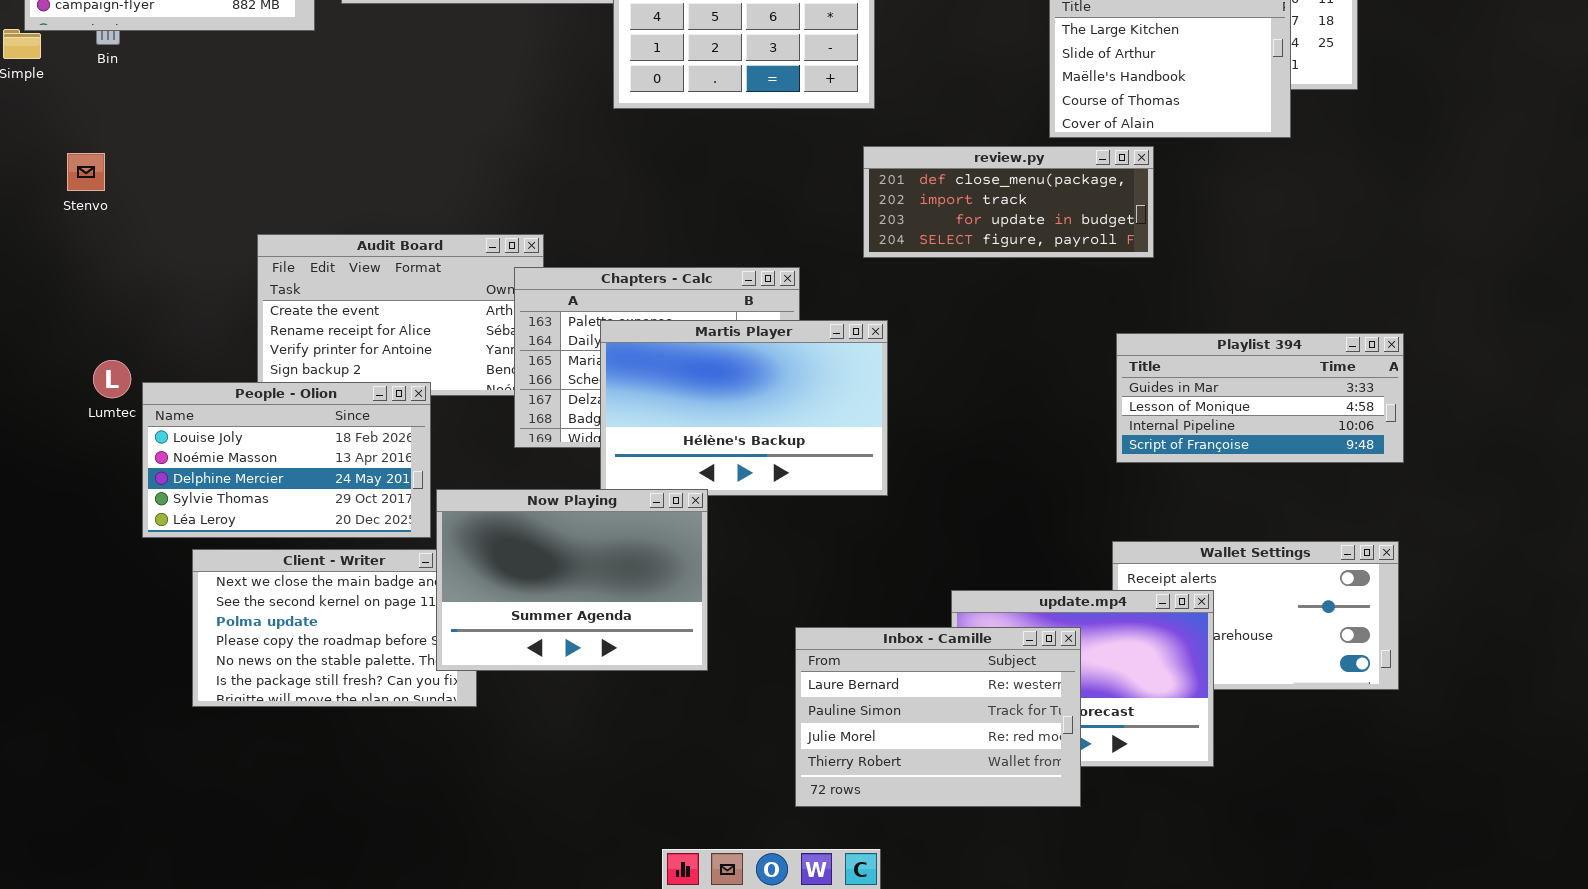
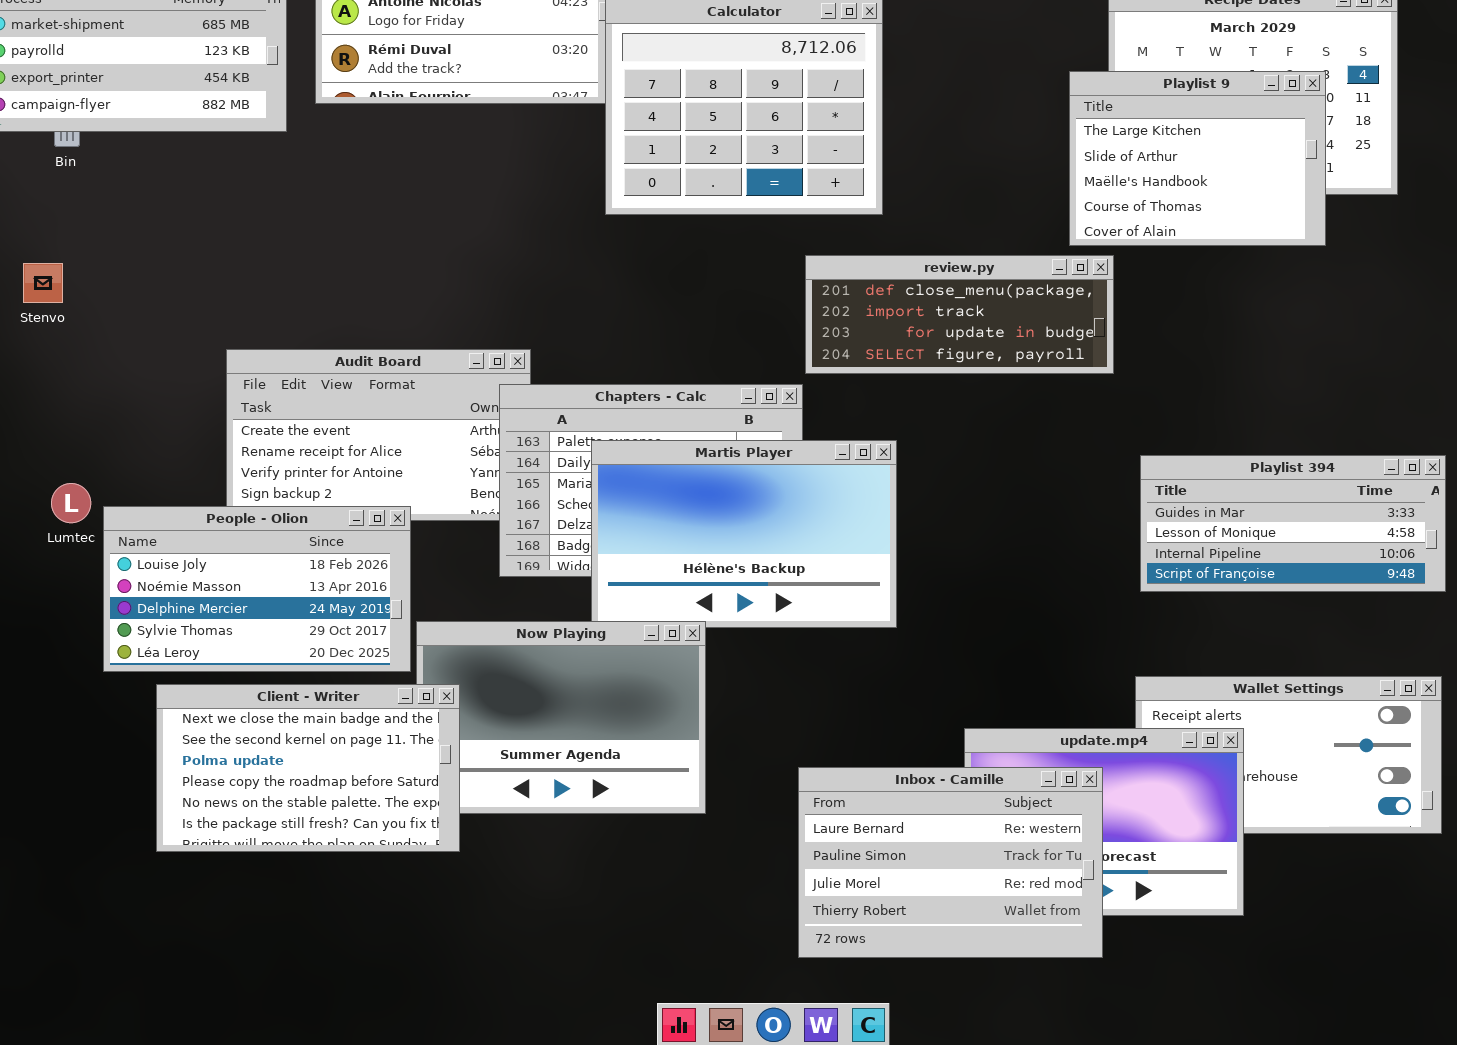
review.py: [863,146,1154,258] -> [805,255,1114,374], moved
Client - Writer: [192,549,477,707] -> [156,684,460,852], raised

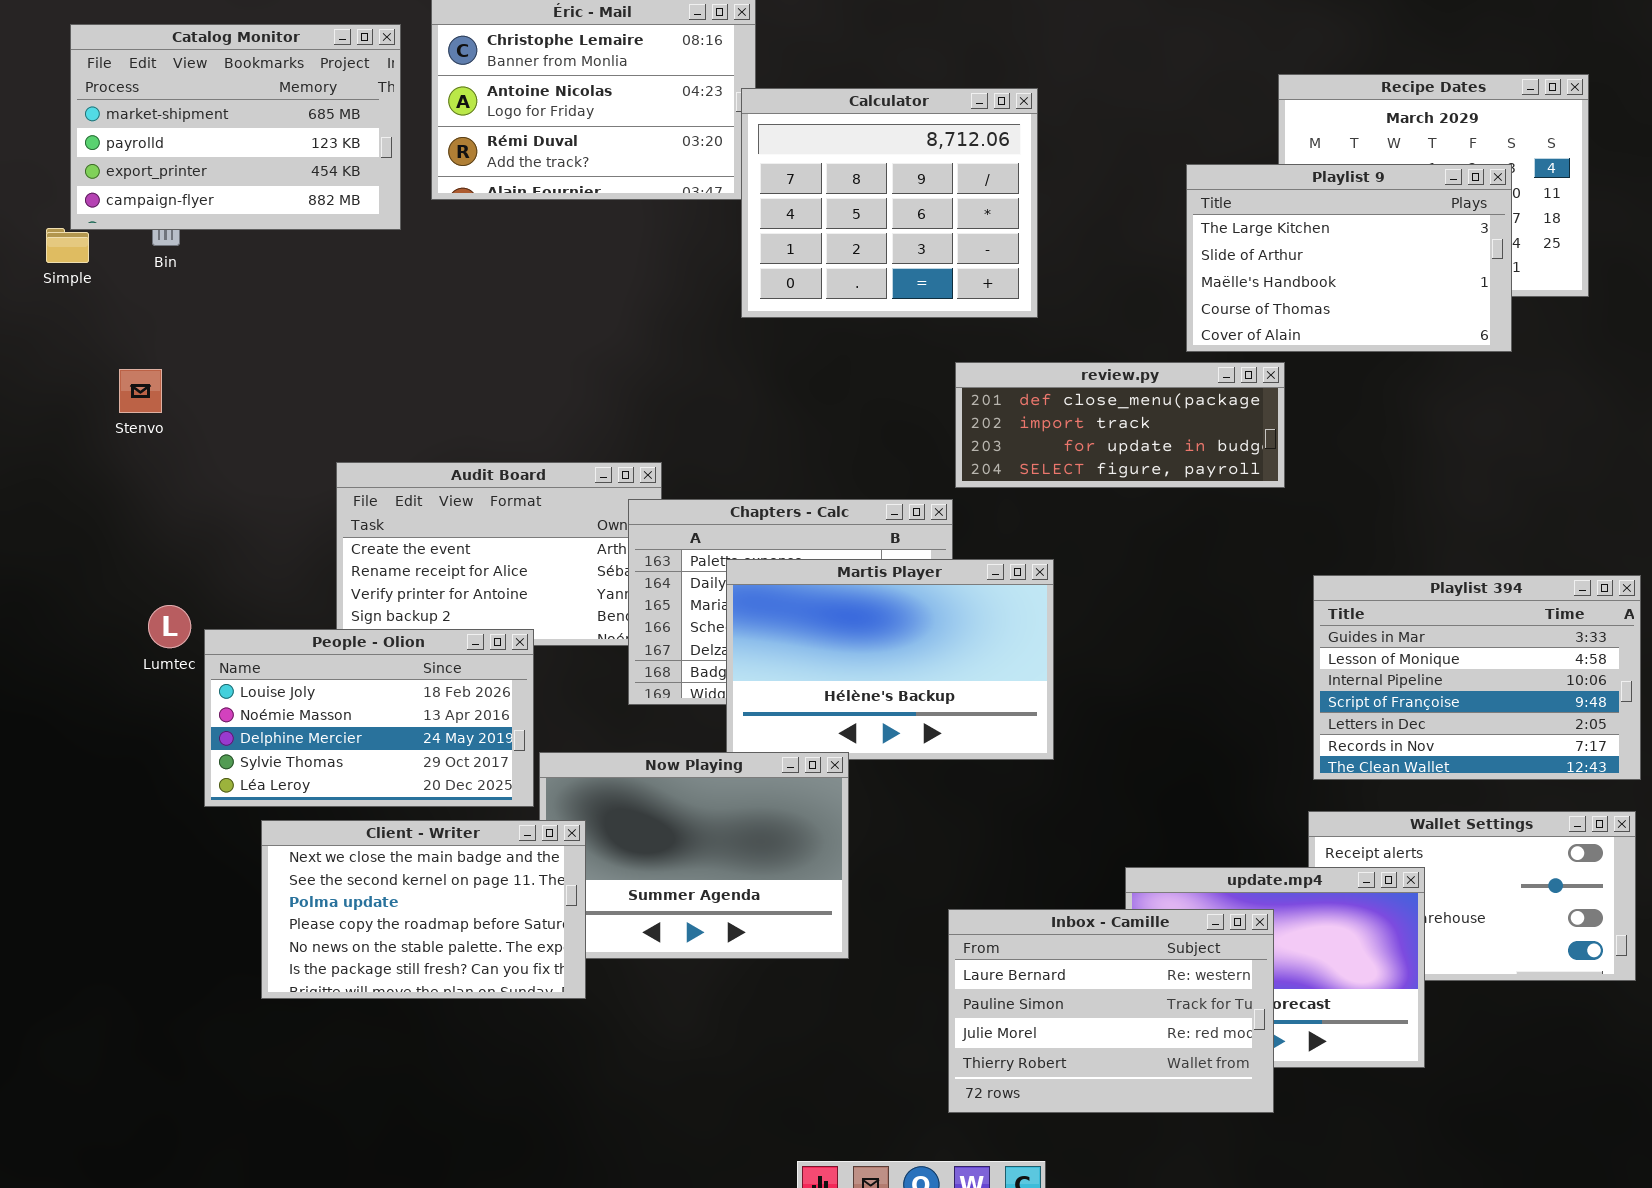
Playlist 9: [1069,71,1326,246] -> [1186,164,1512,352], resized
Playlist 394: [1140,455,1446,592] -> [1313,575,1641,780], resized

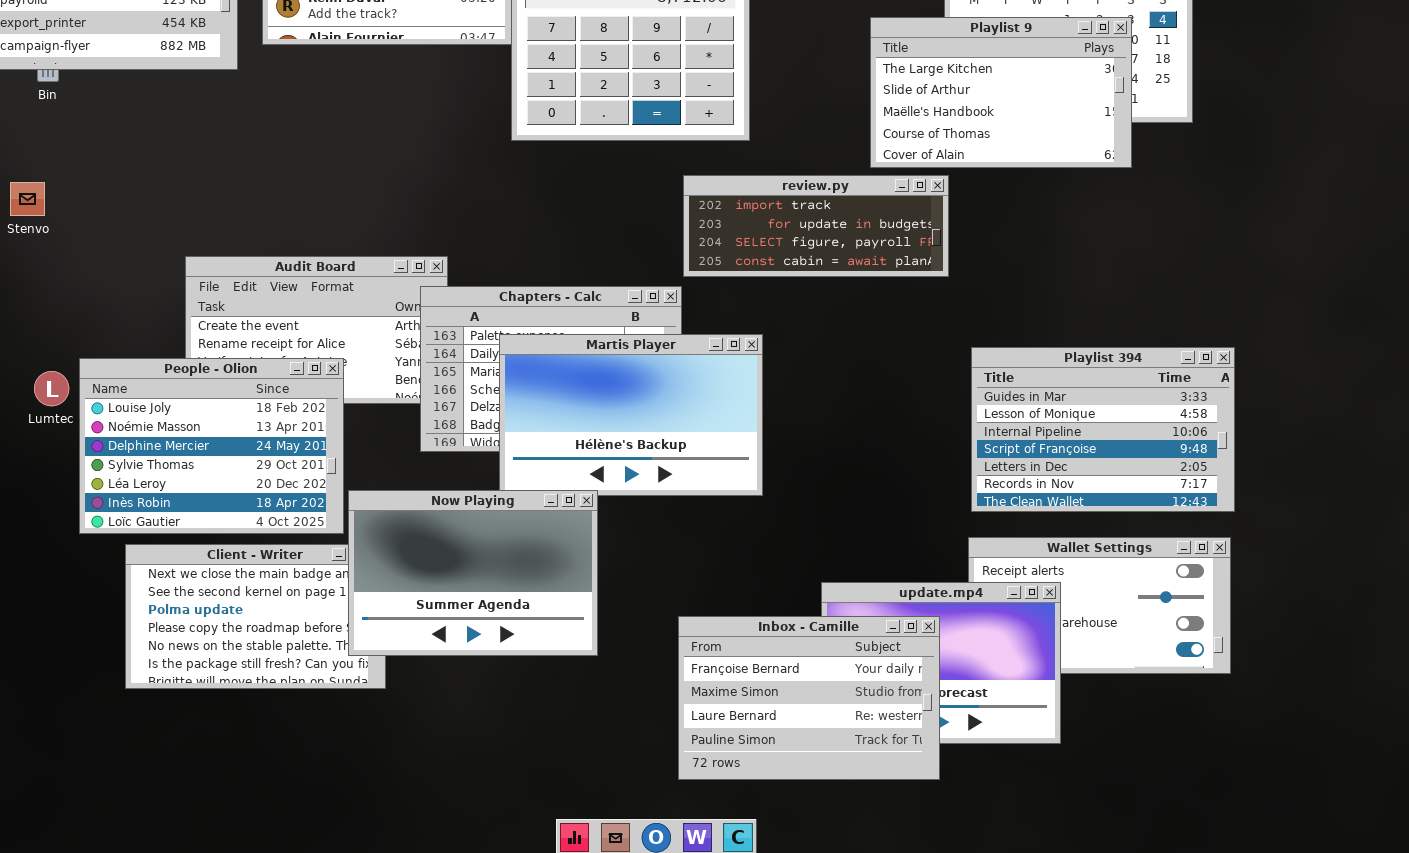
review.py: [955,362,1285,488] -> [683,175,949,277], scrolled down 1 row
People - Olion: [204,629,534,807] -> [79,358,344,534], resized
Now Playing: [539,752,849,959] -> [348,490,598,656], raised
Inbox - Camille: [948,909,1274,1113] -> [678,616,940,780], scrolled up 2 rows

